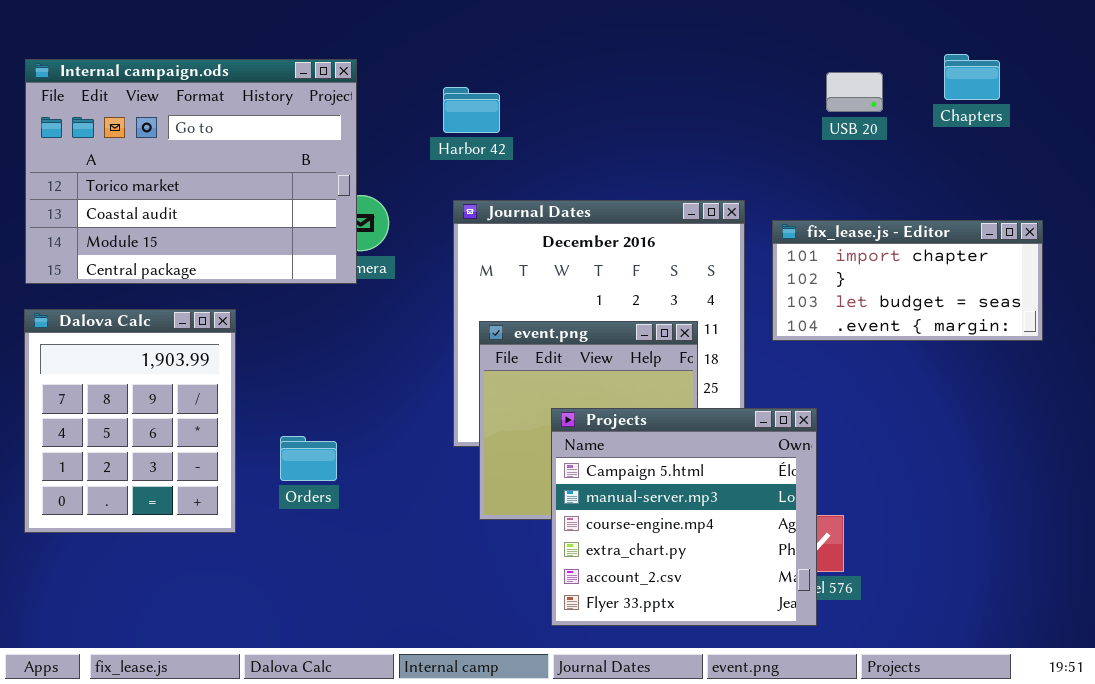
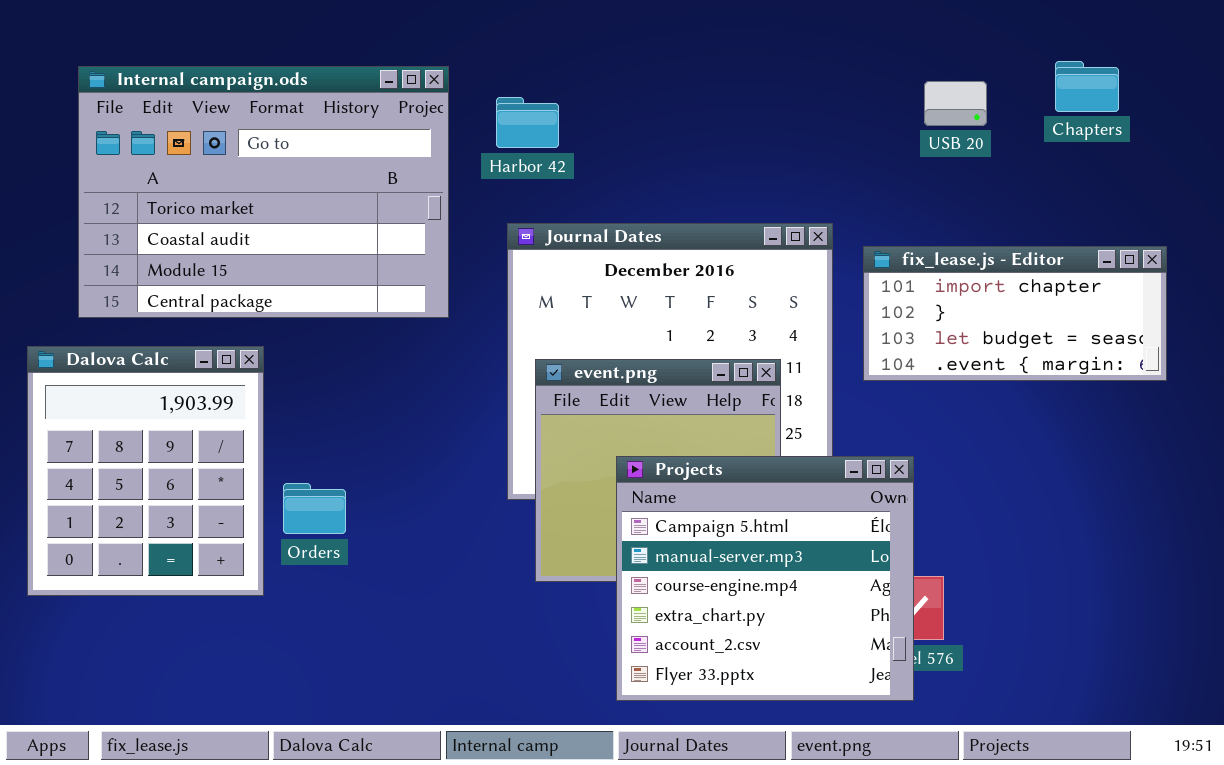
Internal campaign.ods: [25,59,357,284] -> [78,66,449,318], moved
Orders: [280,436,337,481] -> [283,483,346,534], moved

